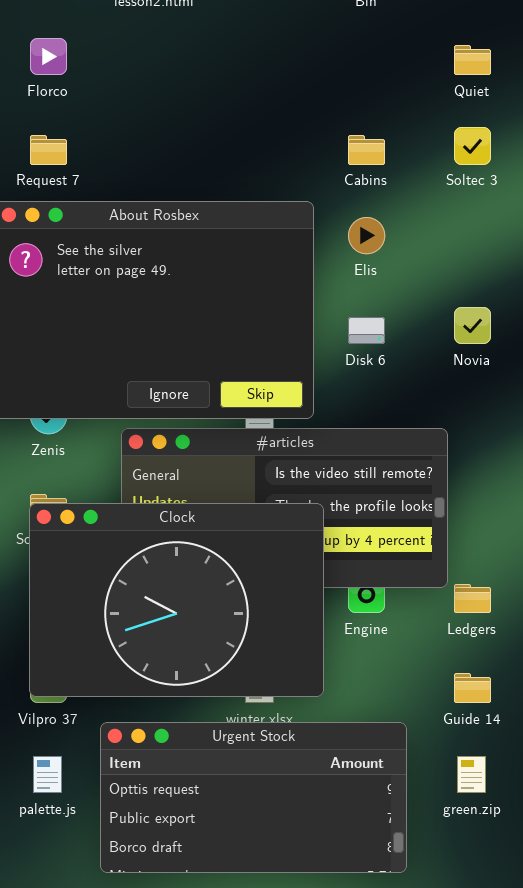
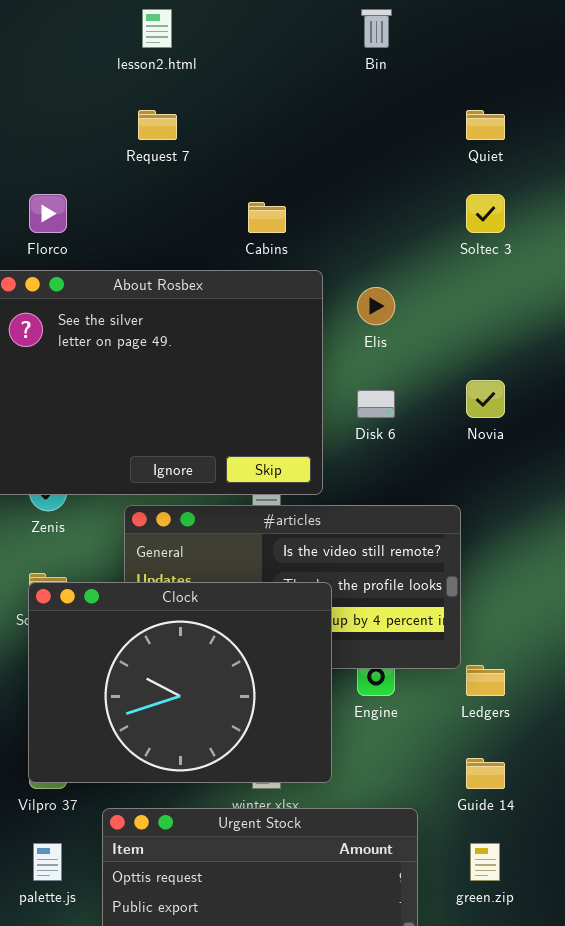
Florco: [30,38,67,75] -> [29,194,67,233], moved
Request 7: [30,135,67,165] -> [138,110,177,140], moved
Cabins: [348,135,385,165] -> [248,202,286,233], moved

